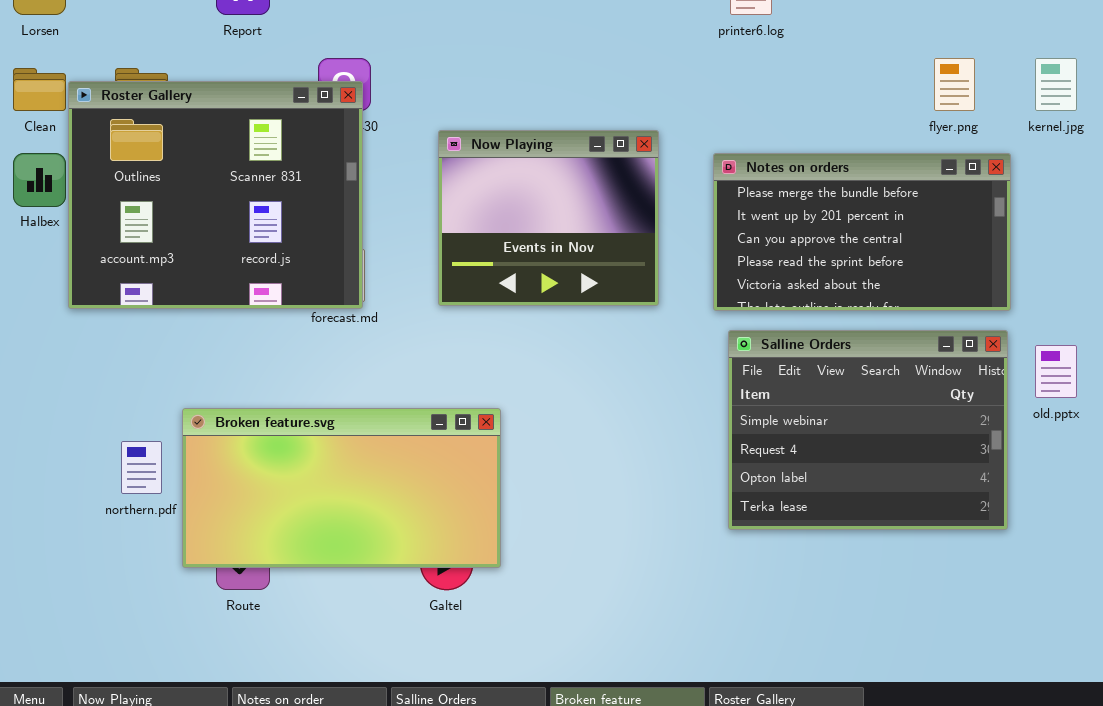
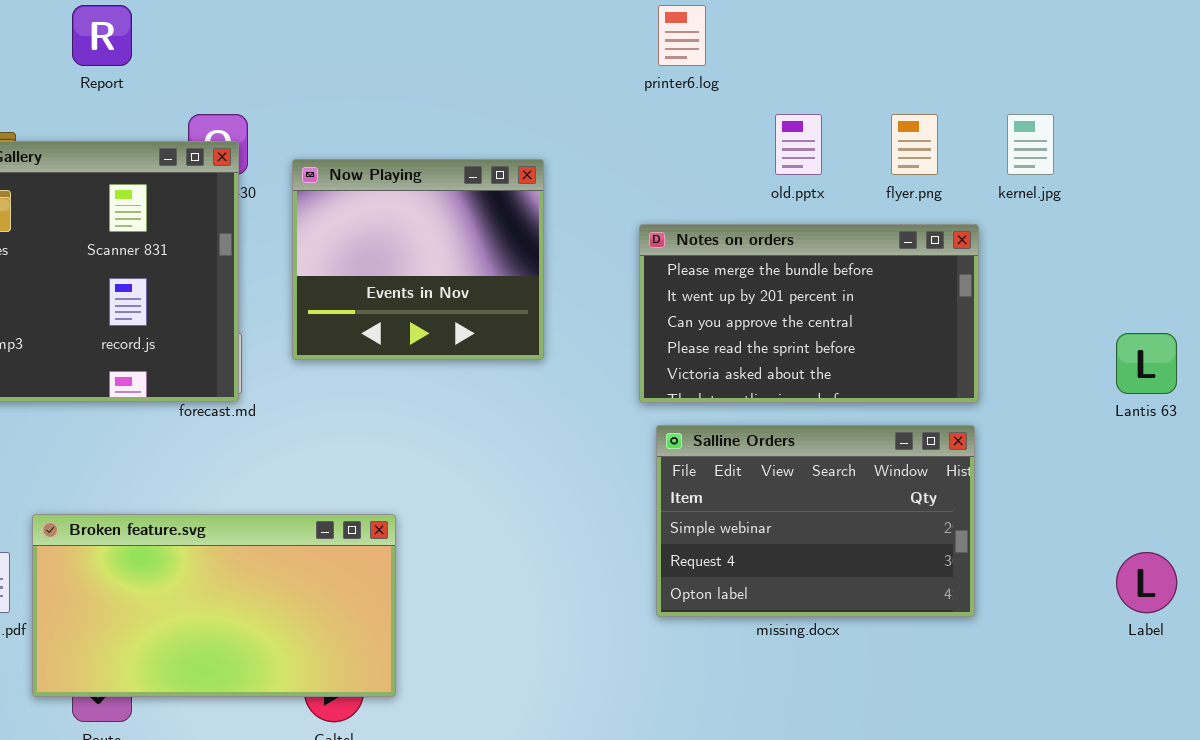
Now Playing: [438,130,659,306] -> [292,159,544,360], moved
Salline Orders: [728,330,1008,530] -> [656,425,975,617], resized
old.pptx: [1035,345,1077,398] -> [775,114,822,175], moved

